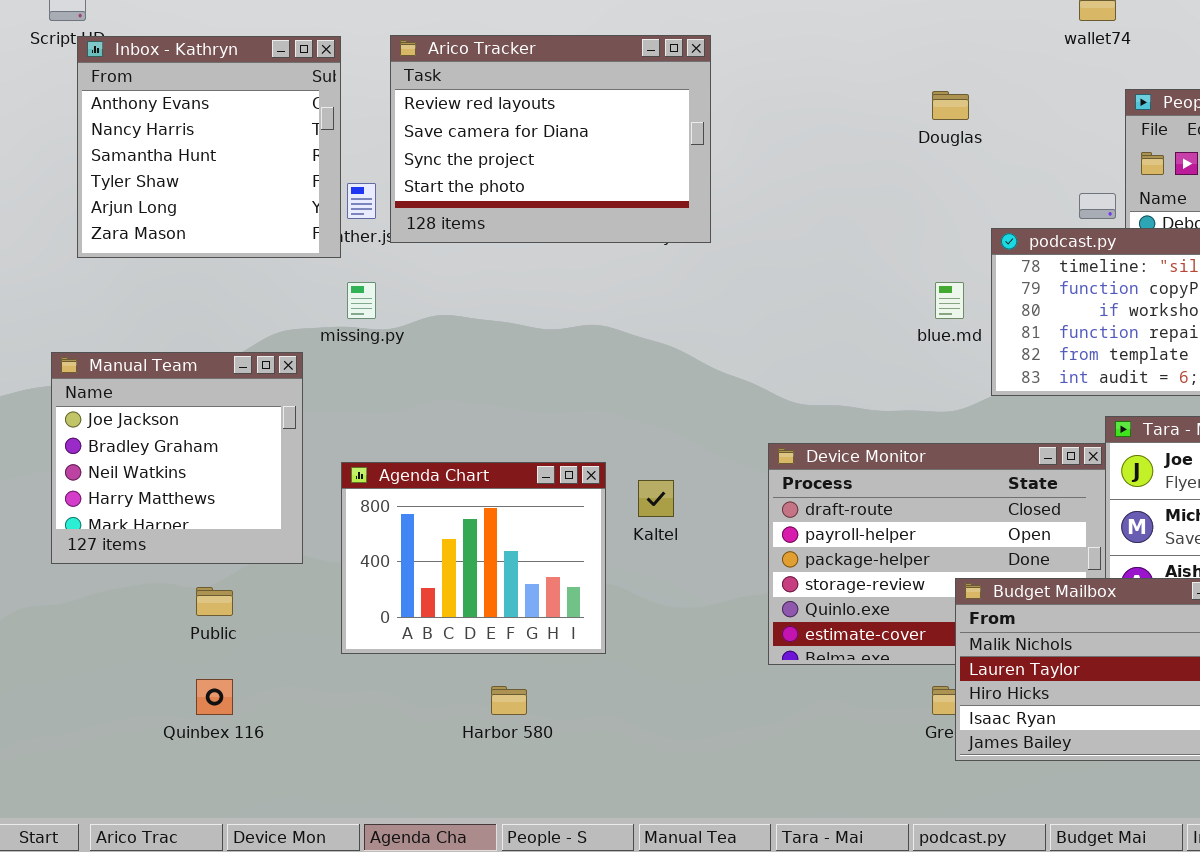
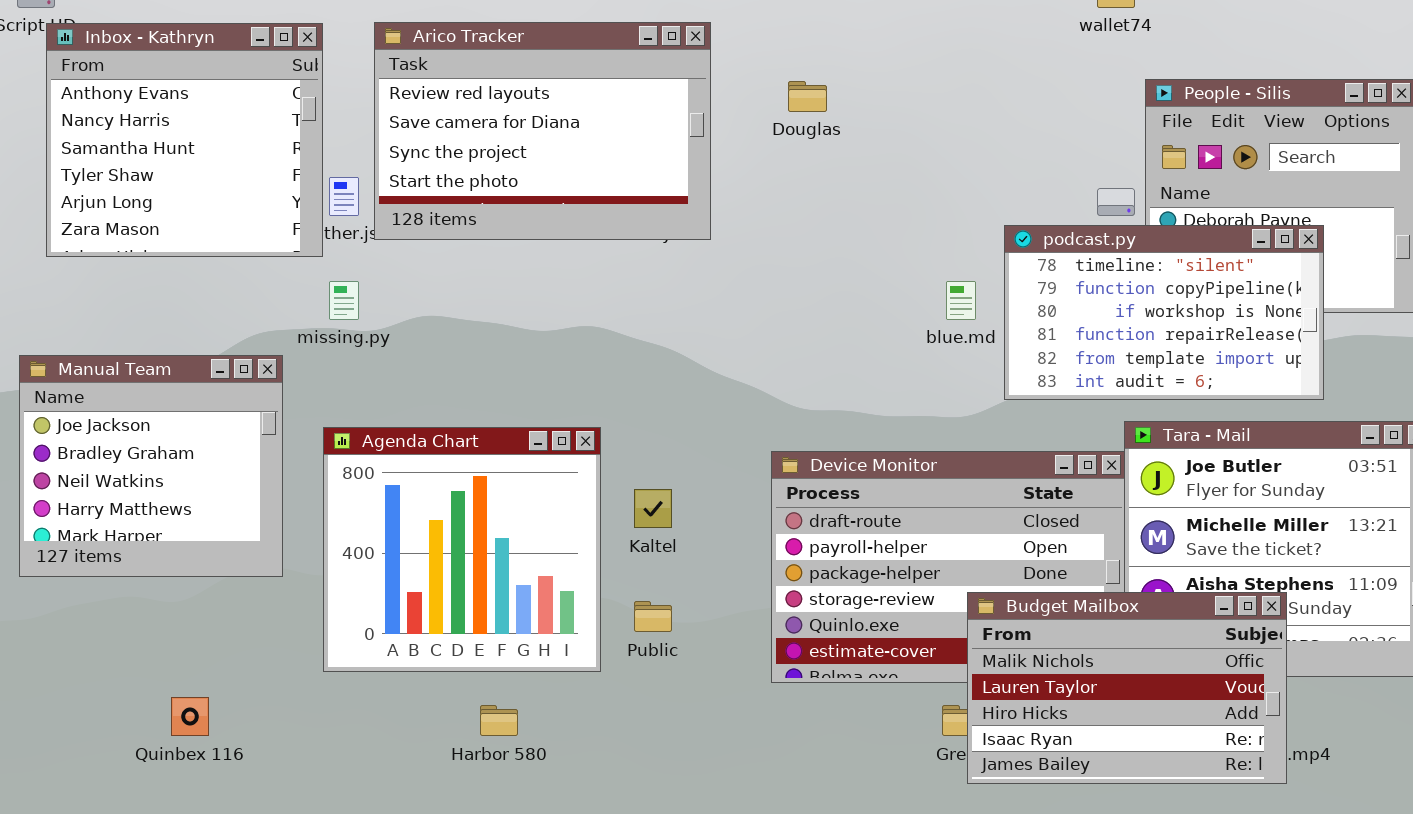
Douglas: [932,91,969,120] -> [788,81,827,112], moved
Agenda Chart: [341,462,606,654] -> [323,427,601,672], resized
Public: [196,587,233,616] -> [634,601,672,632], moved

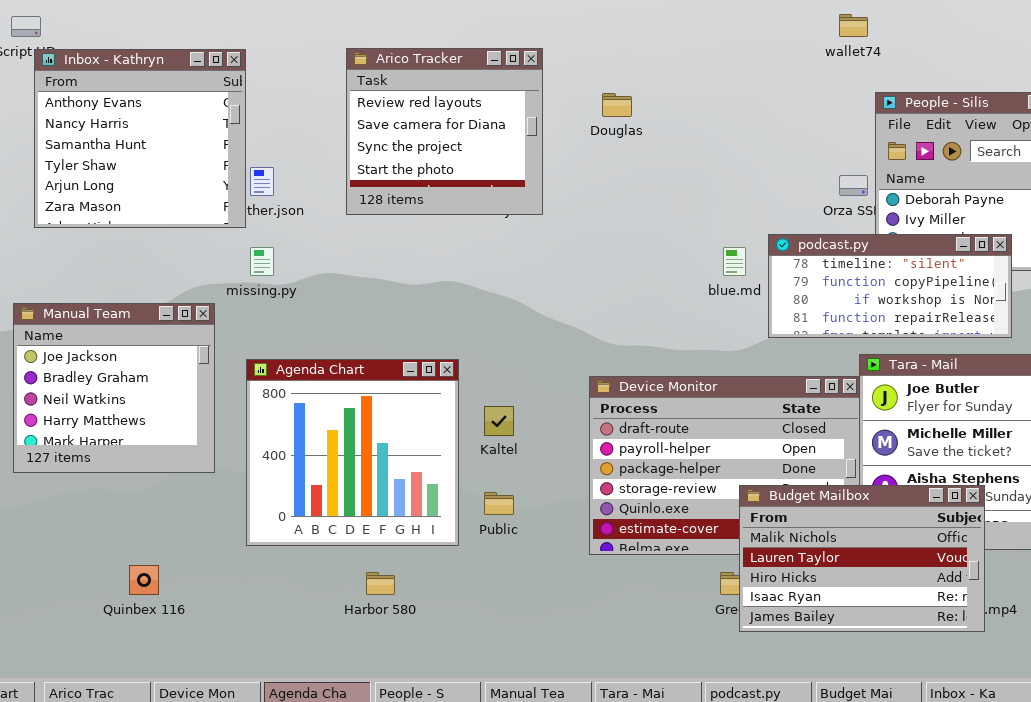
Arico Tracker: [374,22,711,240] -> [346,48,543,215], resized
podcast.py: [1004,225,1324,400] -> [768,234,1012,338], resized

